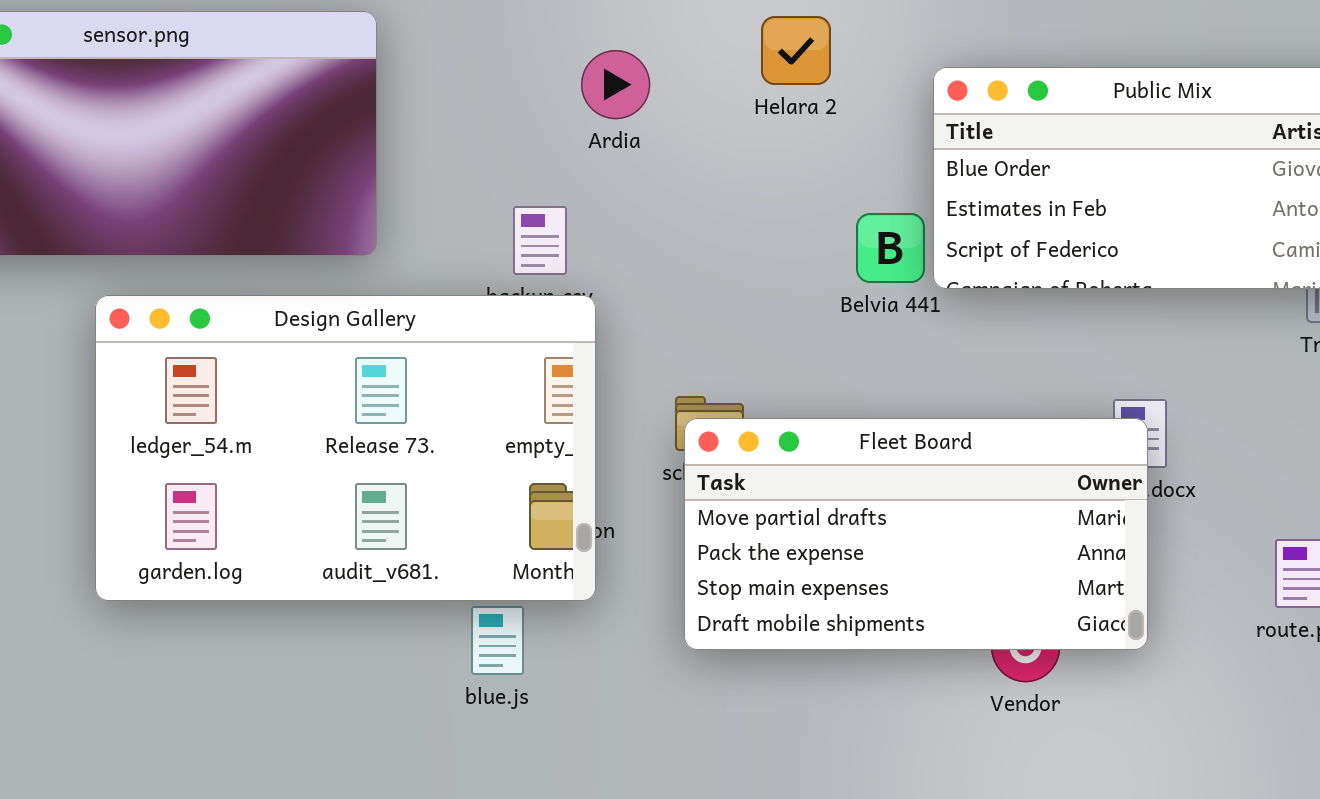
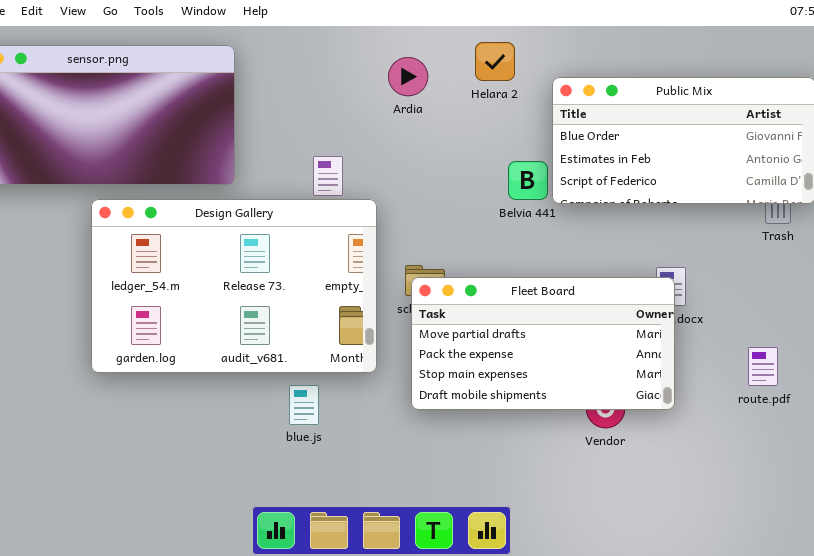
Helara 2: [761,16,831,85] -> [475,42,515,81], moved
Ardia: [581,50,650,119] -> [388,57,428,96], moved
Design Gallery: [95,295,596,601] -> [91,199,377,373], moved

